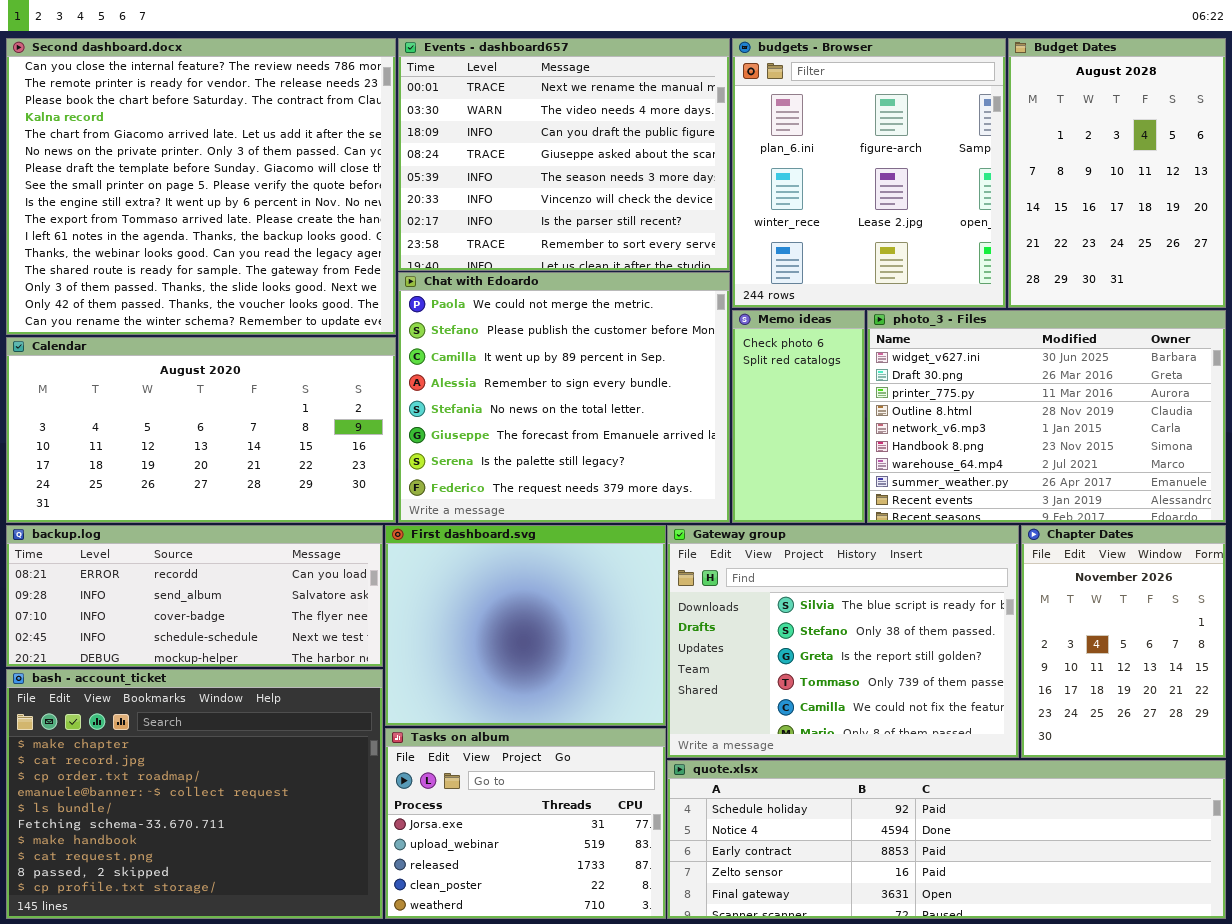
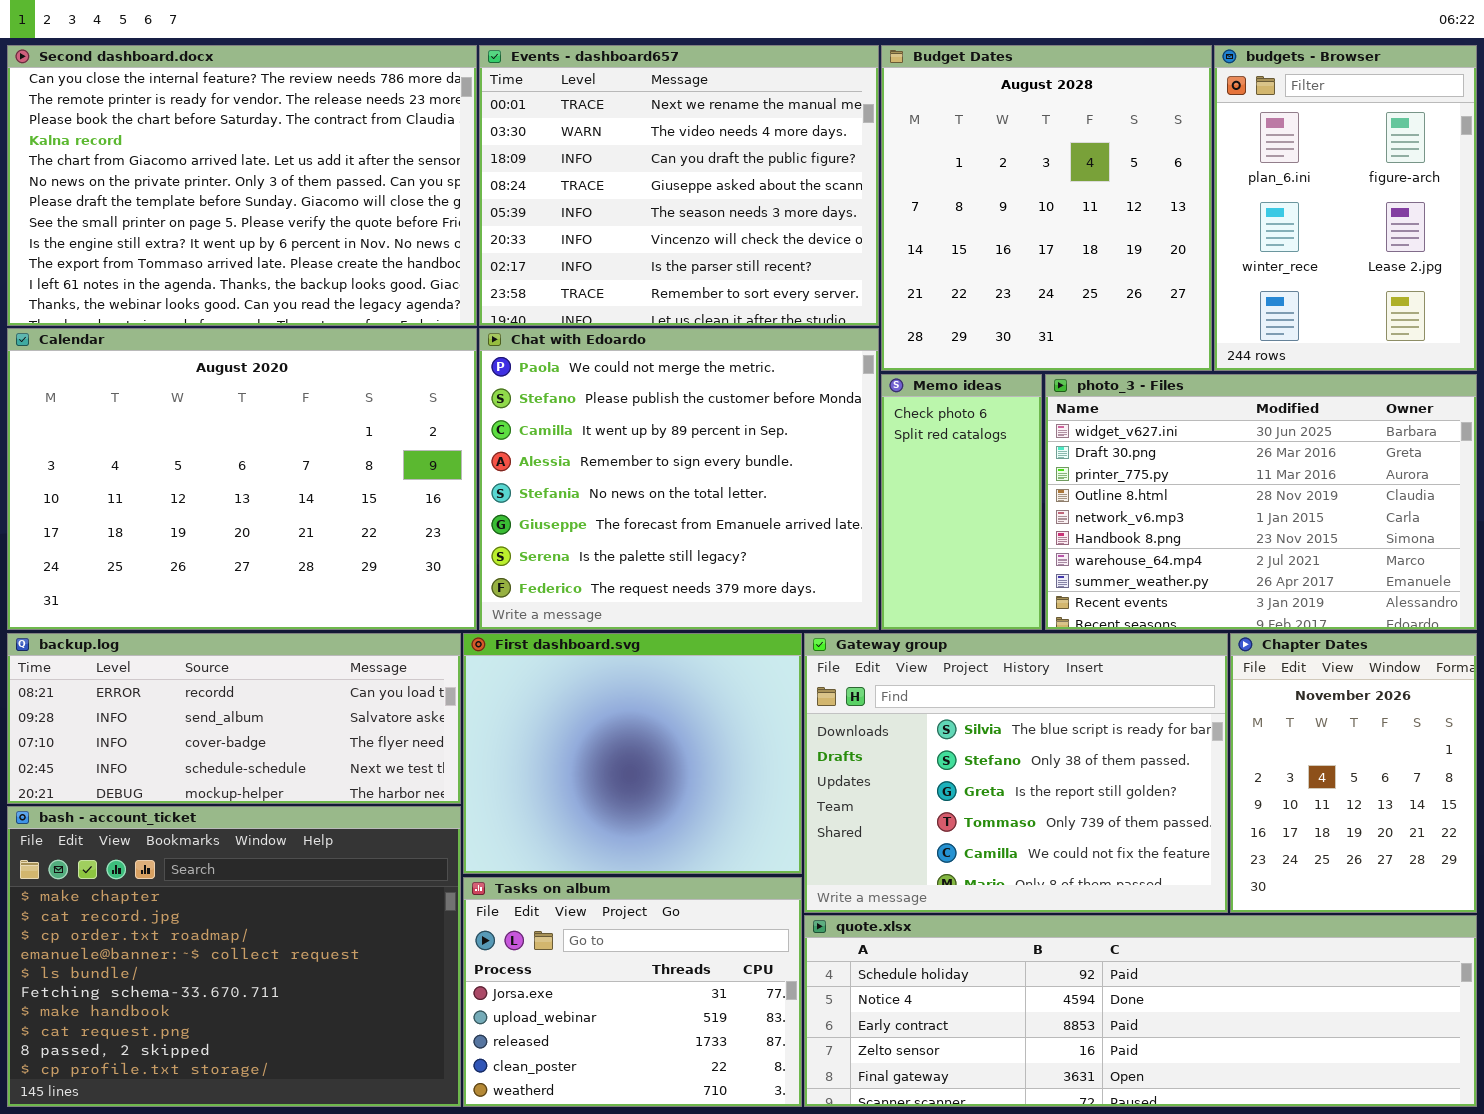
Second dashboard.docx: [6,38,396,335] -> [7,45,477,326], resized
budgets - Browser: [732,38,1006,308] -> [1214,45,1477,371], moved, resized
Budget Dates: [1008,38,1226,308] -> [881,45,1212,371], moved, resized
Calendar: [6,337,396,523] -> [7,328,477,630], resized

